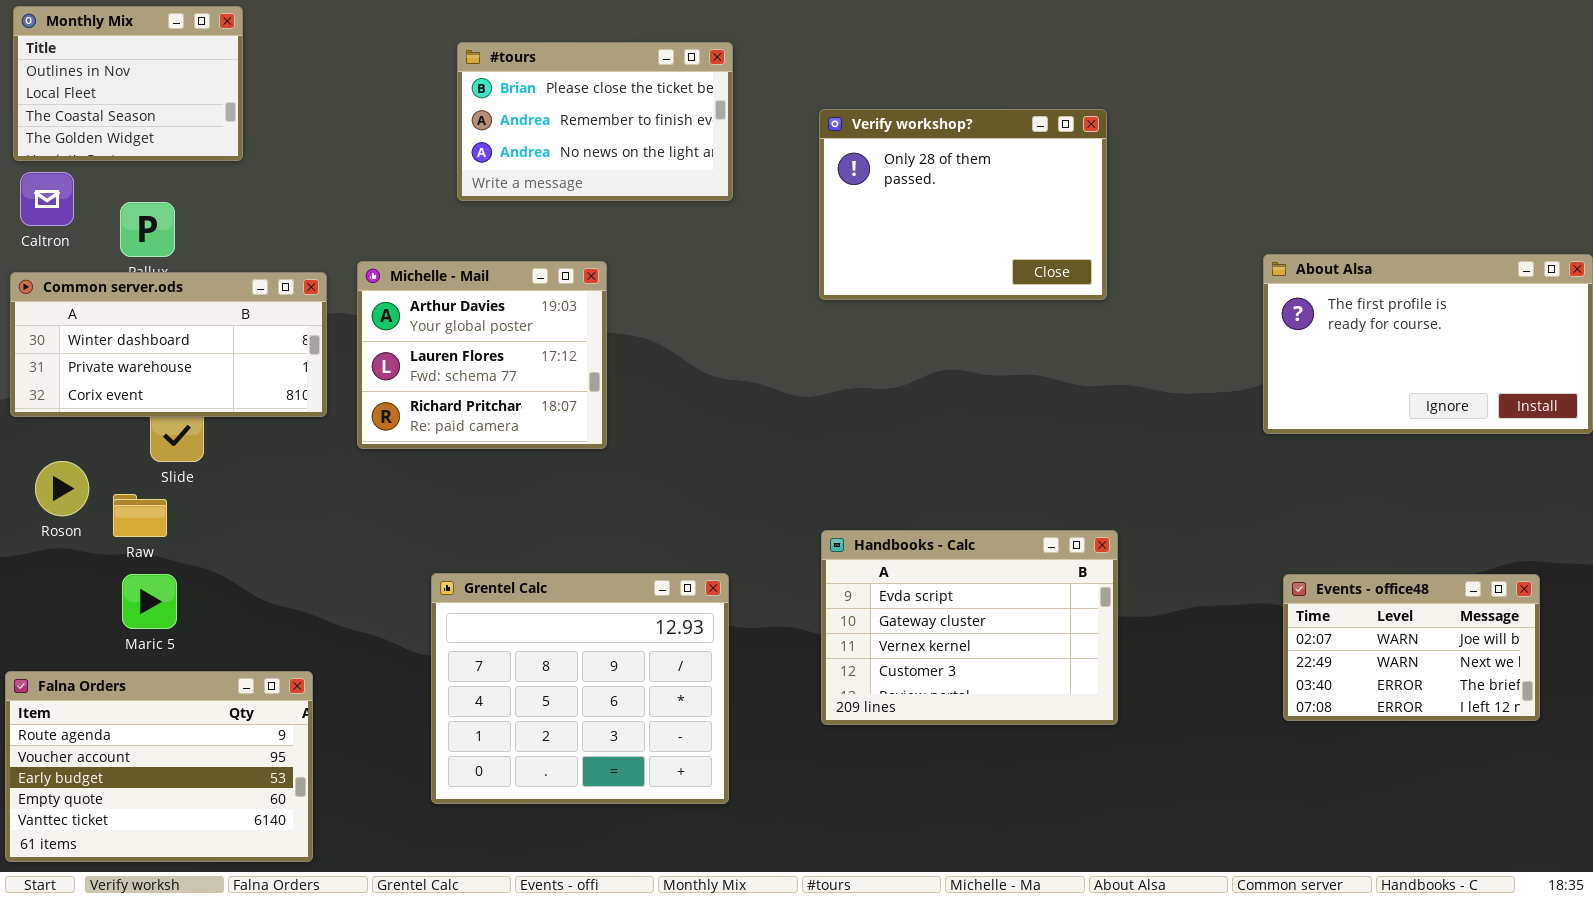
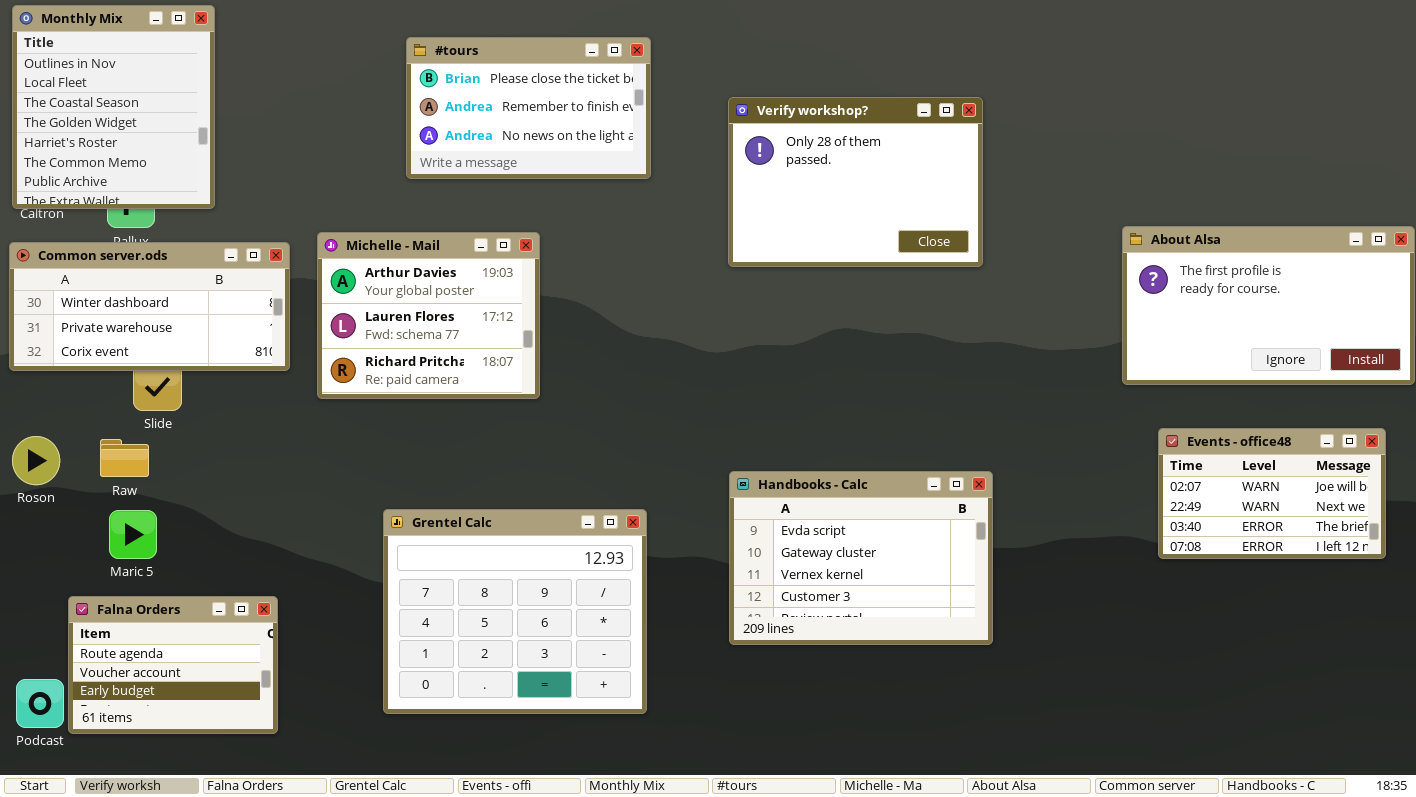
Monthly Mix: [13,6,243,161] -> [12,5,215,209], resized
Roson: [35,461,89,516] -> [12,436,60,485], moved
Events - office48: [1283,574,1540,721] -> [1158,428,1386,559], moved
Falna Orders: [5,671,313,862] -> [68,596,278,734], resized

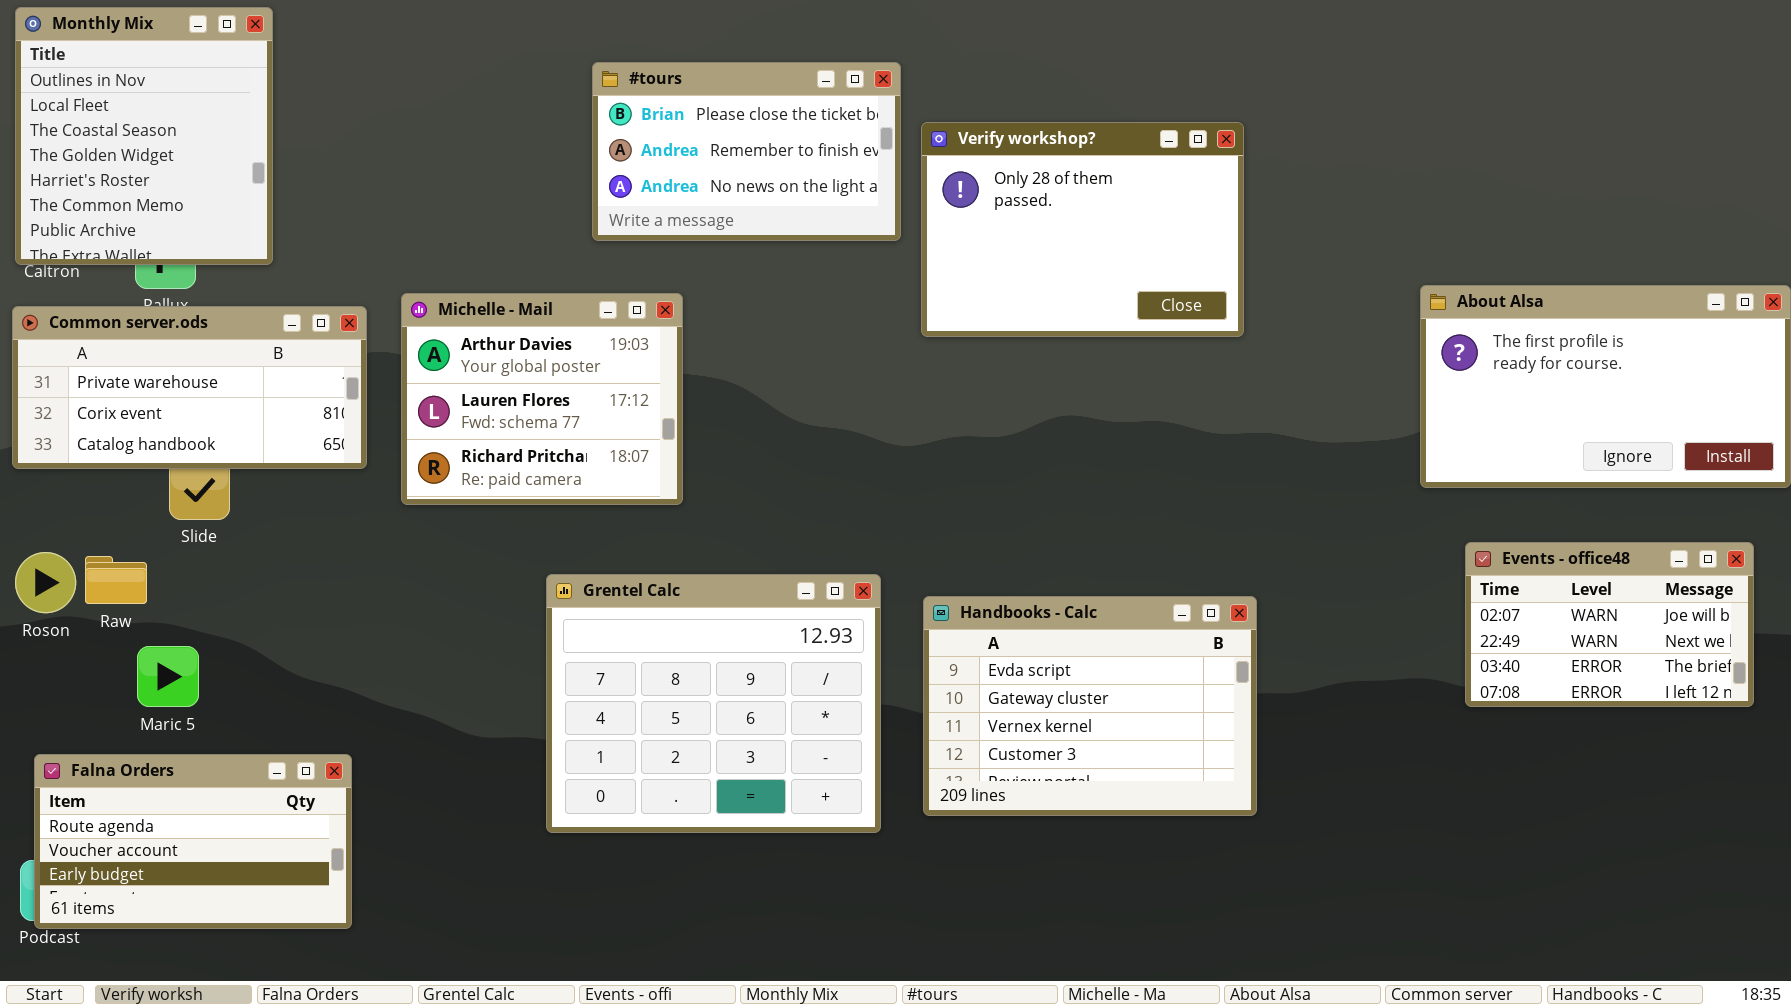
#tours: [406,37,651,179] -> [592,62,901,241], moved
Common server.ods: [9,242,290,371] -> [12,306,367,469], scrolled down 1 row
Raw: [100,439,149,477] -> [85,556,147,604], moved
Grentel Calc: [383,509,647,714] -> [546,574,881,833], moved
Falna Orders: [68,596,278,734] -> [34,754,352,929], resized

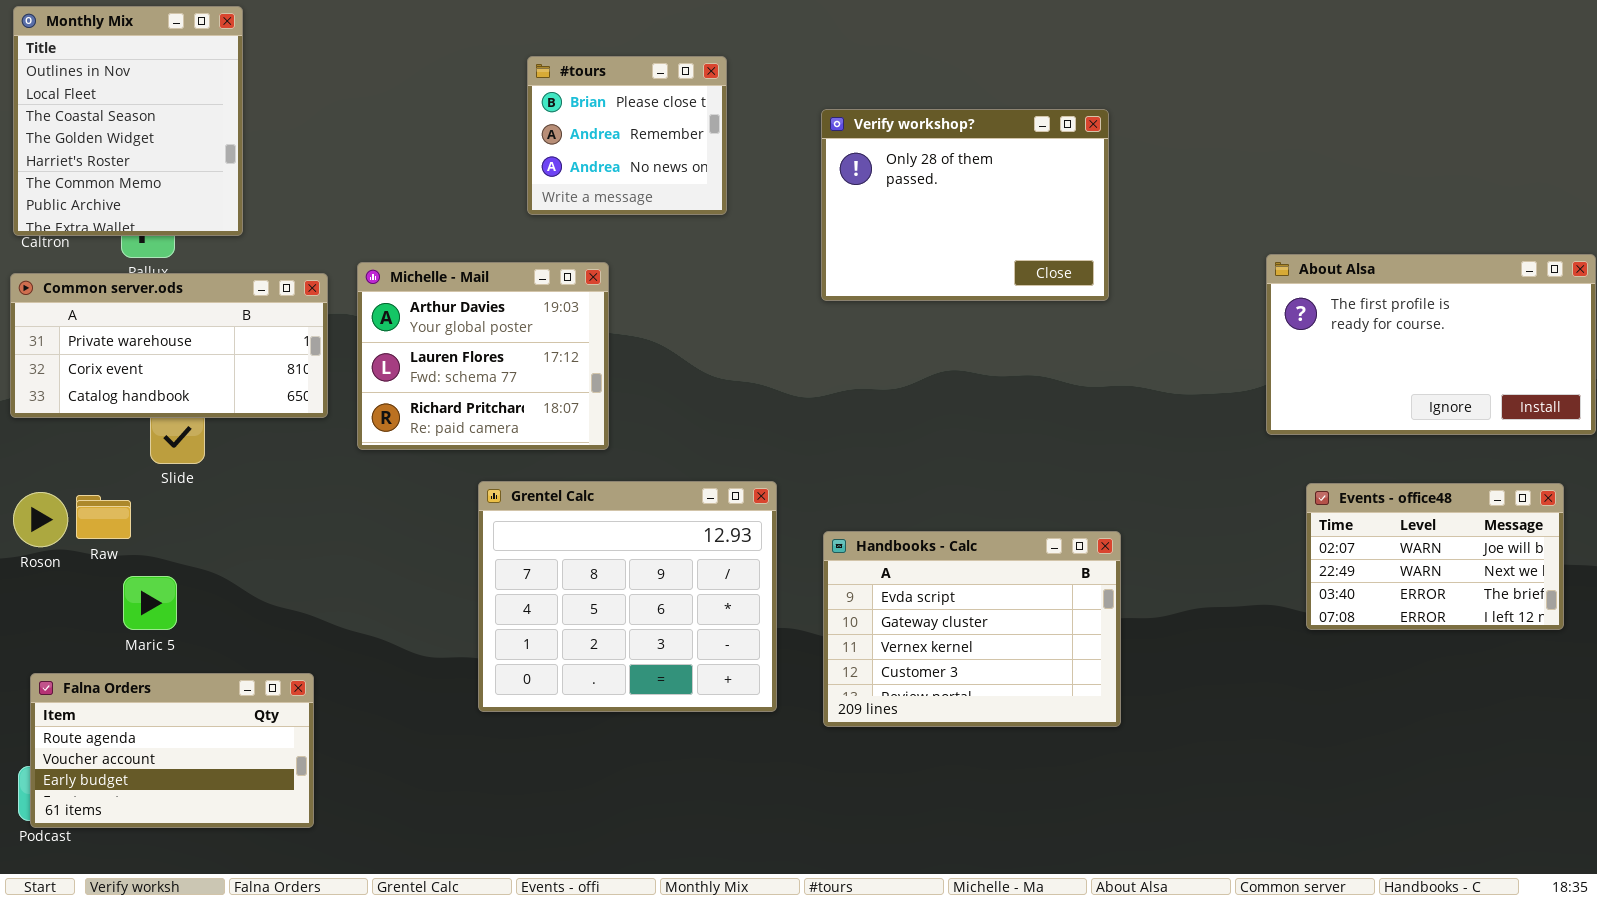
#tours: [592,62,901,241] -> [527,56,727,215], resized
Grentel Calc: [546,574,881,833] -> [478,481,777,712], moved

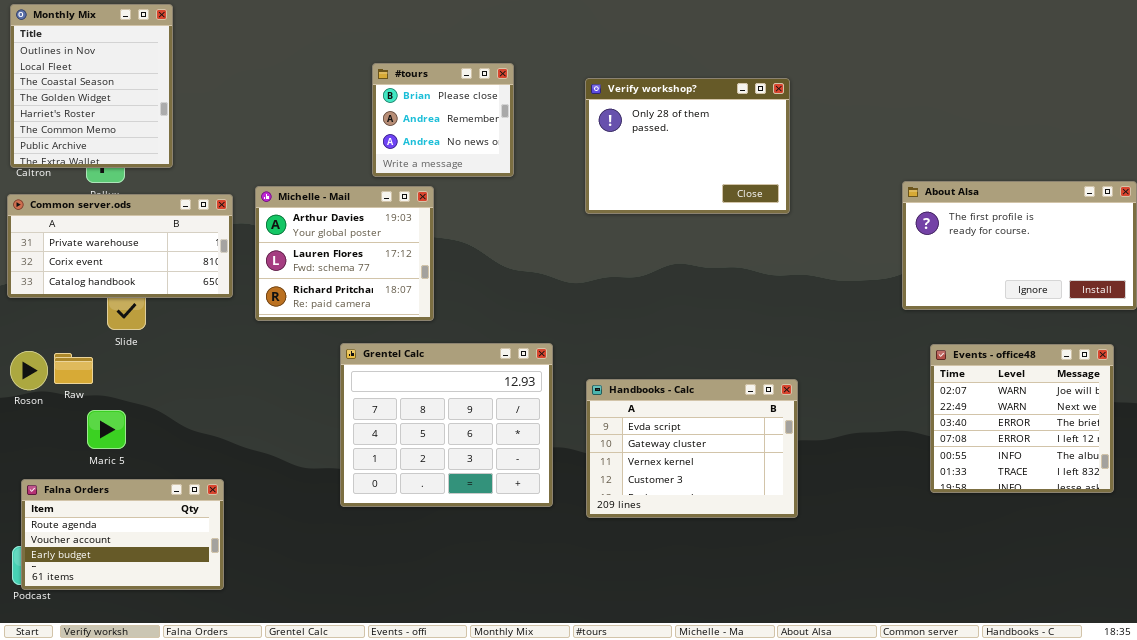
#tours: [527,56,727,215] -> [372,63,514,177], moved
Events - office48: [1306,483,1564,630] -> [930,344,1114,493], resized

